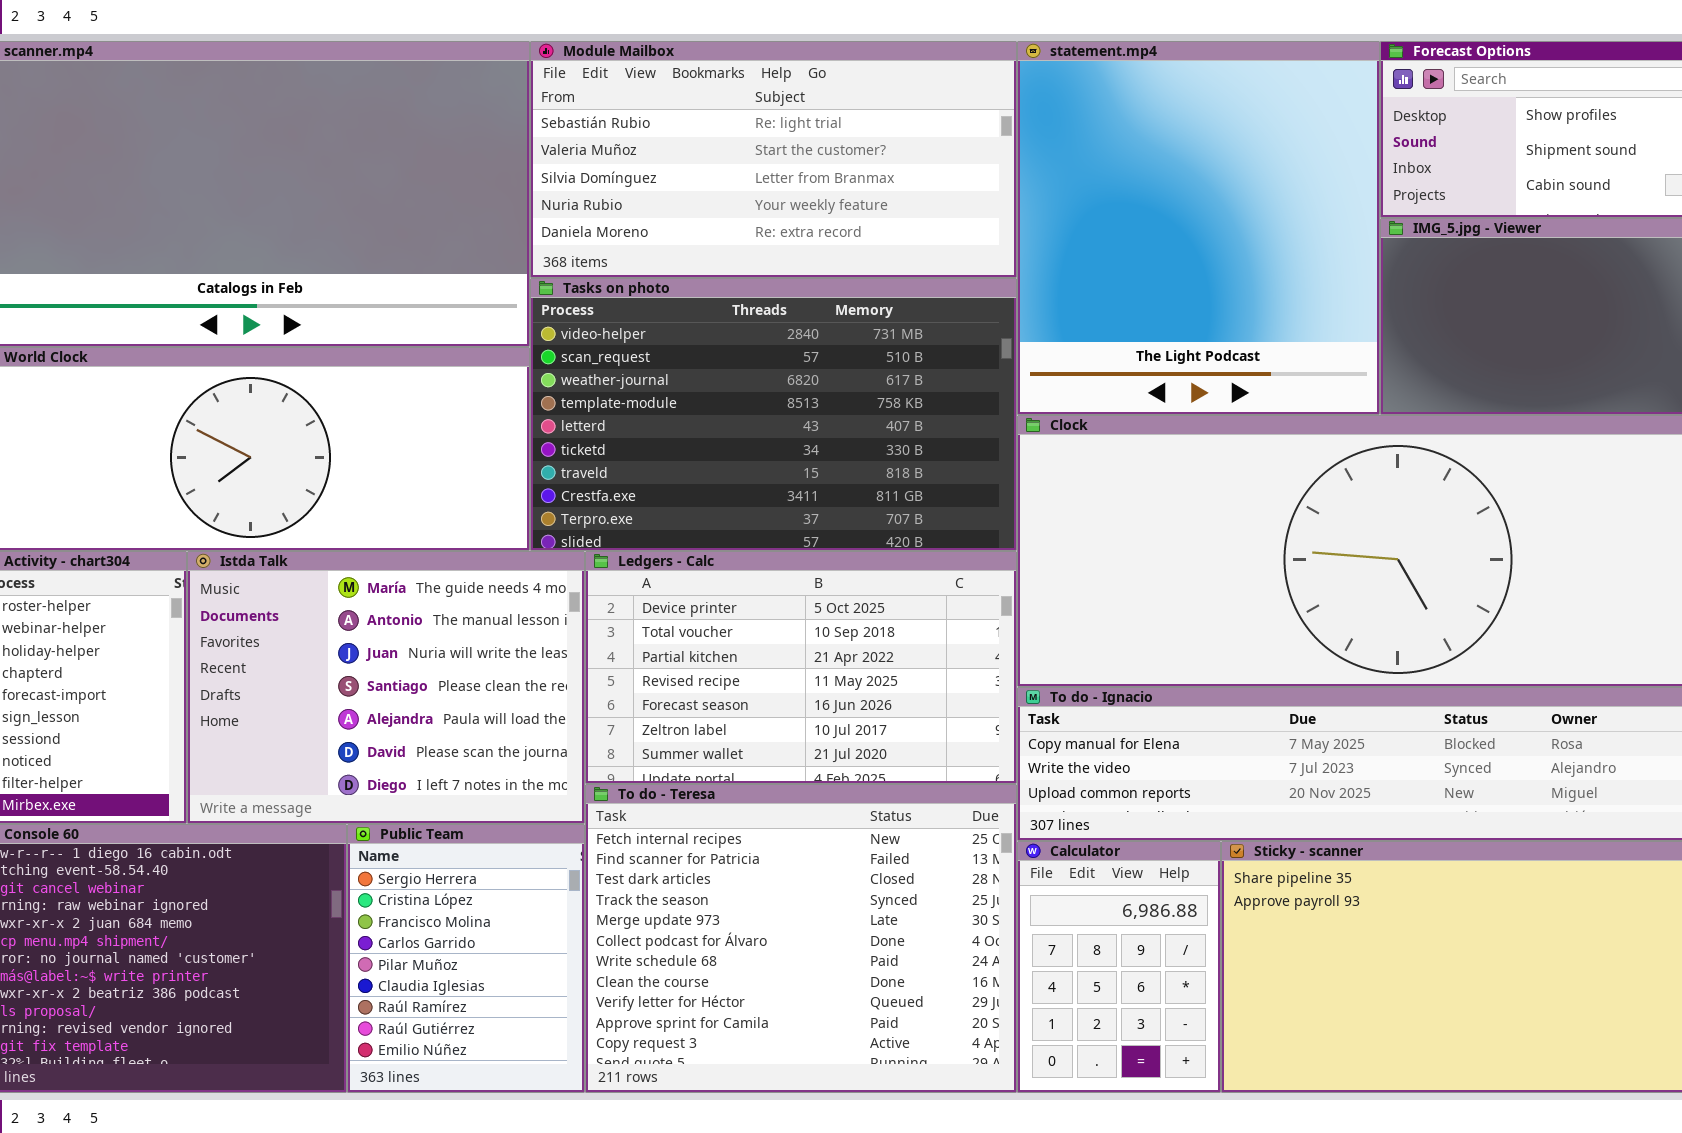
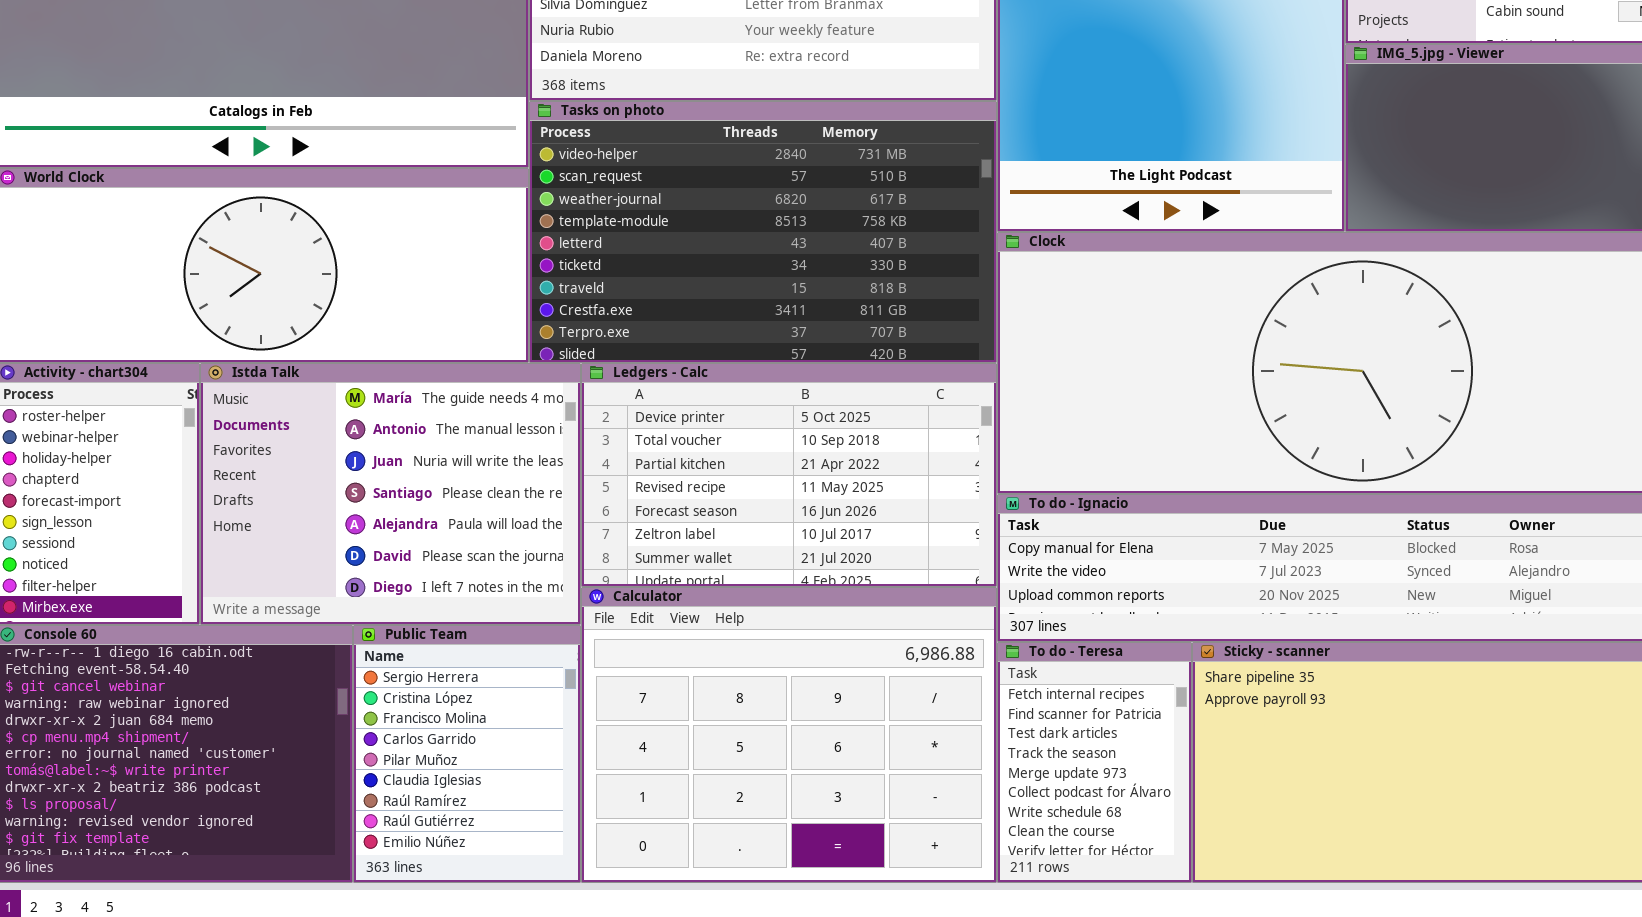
To do - Teresa: [585,784,1017,1093] -> [997,642,1192,883], moved, resized
Calculator: [1017,841,1221,1093] -> [581,587,997,883], moved, resized

